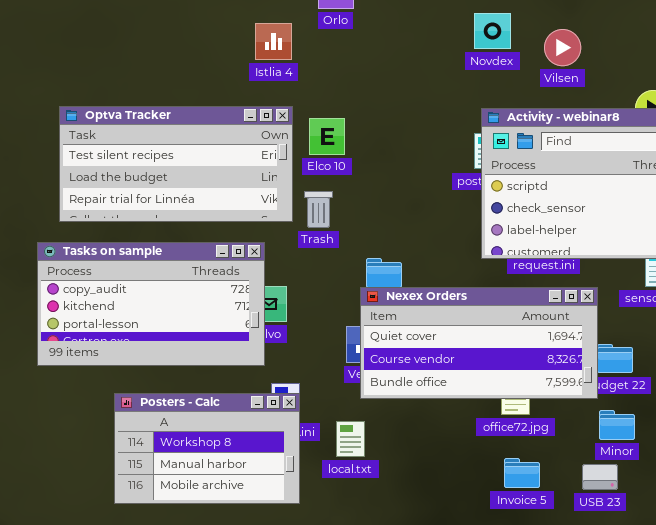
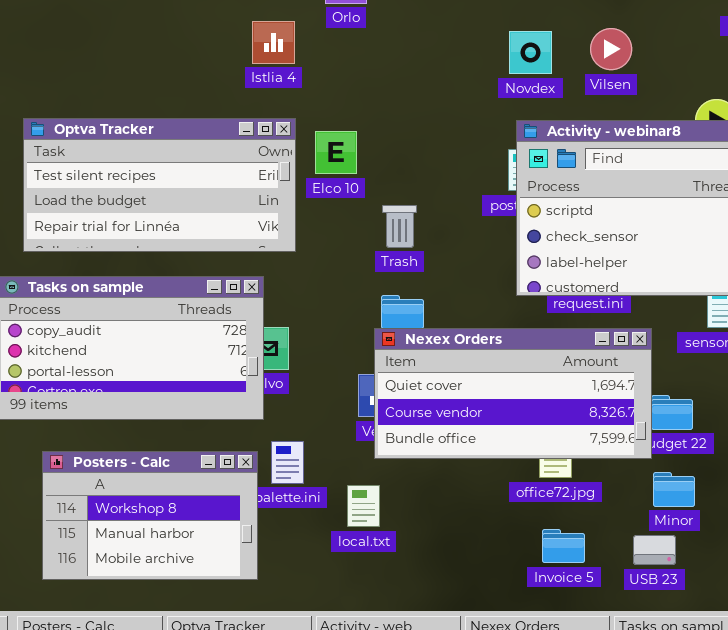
Novdex: [474,13,511,49] -> [509,31,552,74], moved
Trash: [304,191,333,228] -> [382,205,417,248], moved
Posters - Calc: [114,393,300,504] -> [42,451,258,580], moved

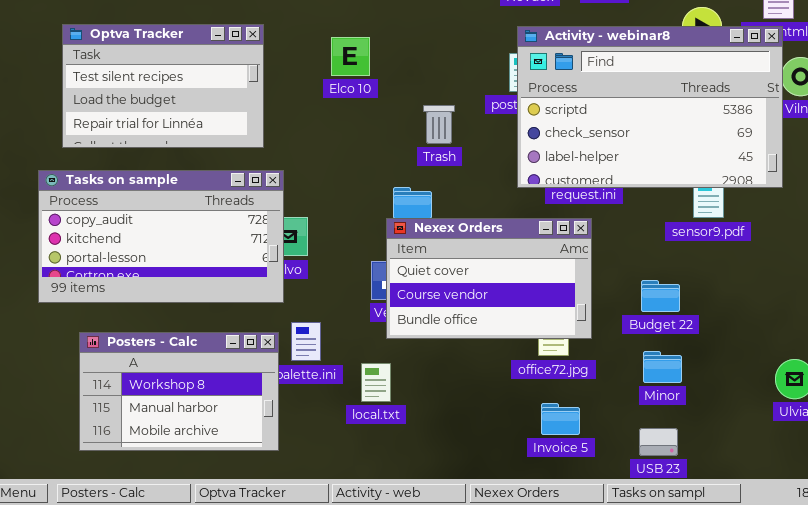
Optva Tracker: [23,118,296,252] -> [62,24,264,148], resized
Trash: [382,205,417,248] -> [423,105,455,144], moved
Nexex Orders: [374,328,652,459] -> [386,218,592,339], resized
USB 23: [633,535,676,565] -> [639,428,678,456], moved

